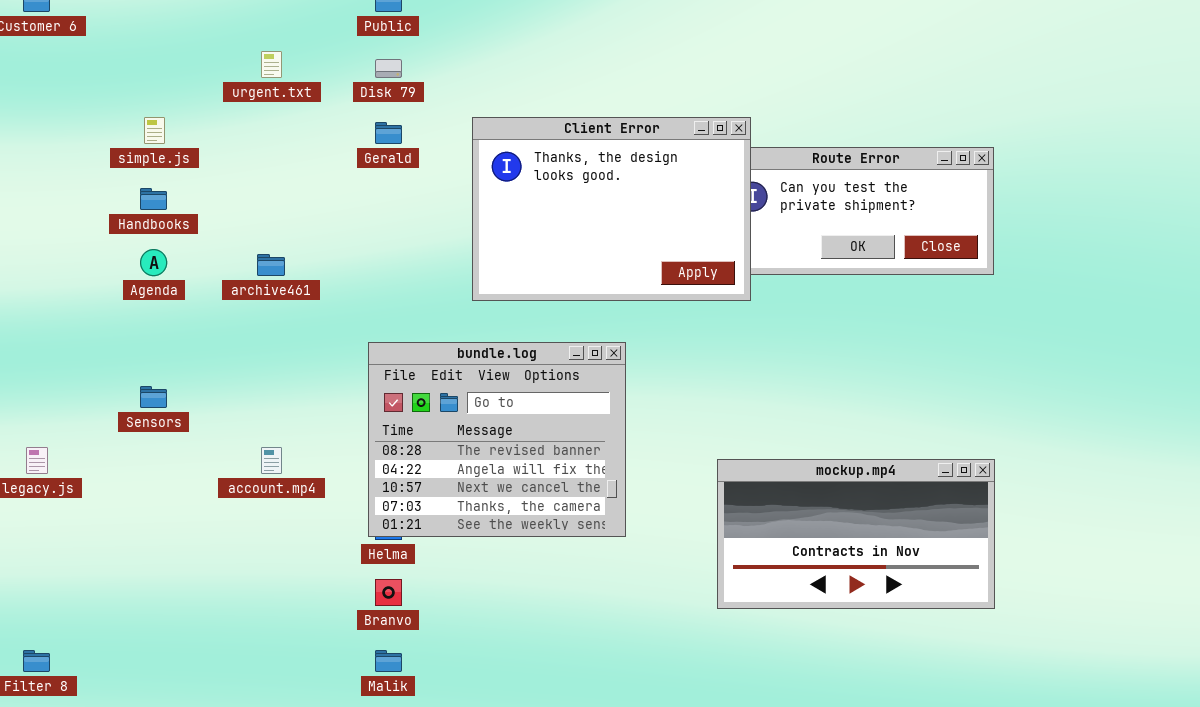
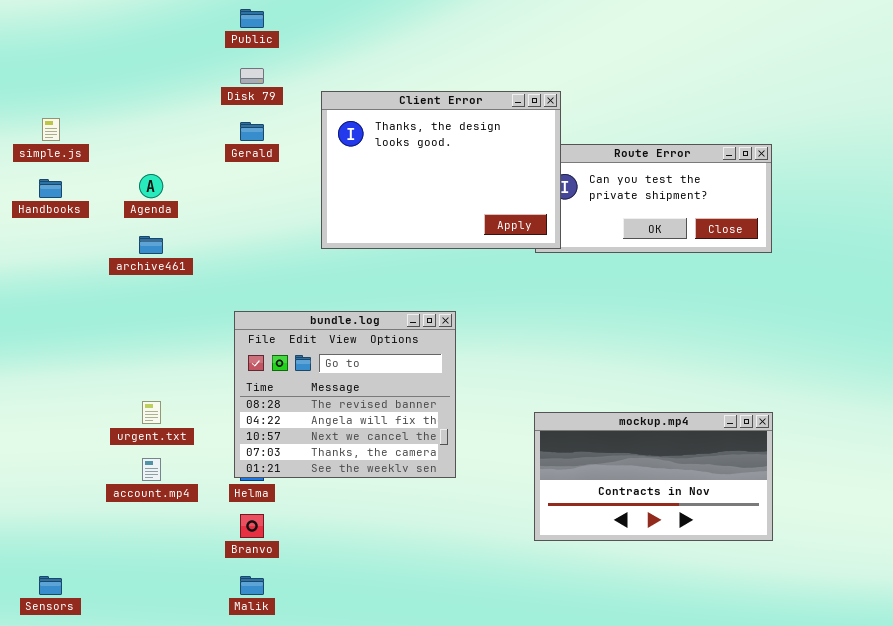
urgent.txt: [261,51,282,78] -> [142,401,161,424], moved
Client Error: [472,117,751,301] -> [321,91,561,249], moved
Agenda: [140,249,167,276] -> [139,174,163,198], moved
Sensors: [140,386,167,408] -> [39,576,62,595], moved
account.mp4: [261,447,282,474] -> [142,458,161,481], moved

